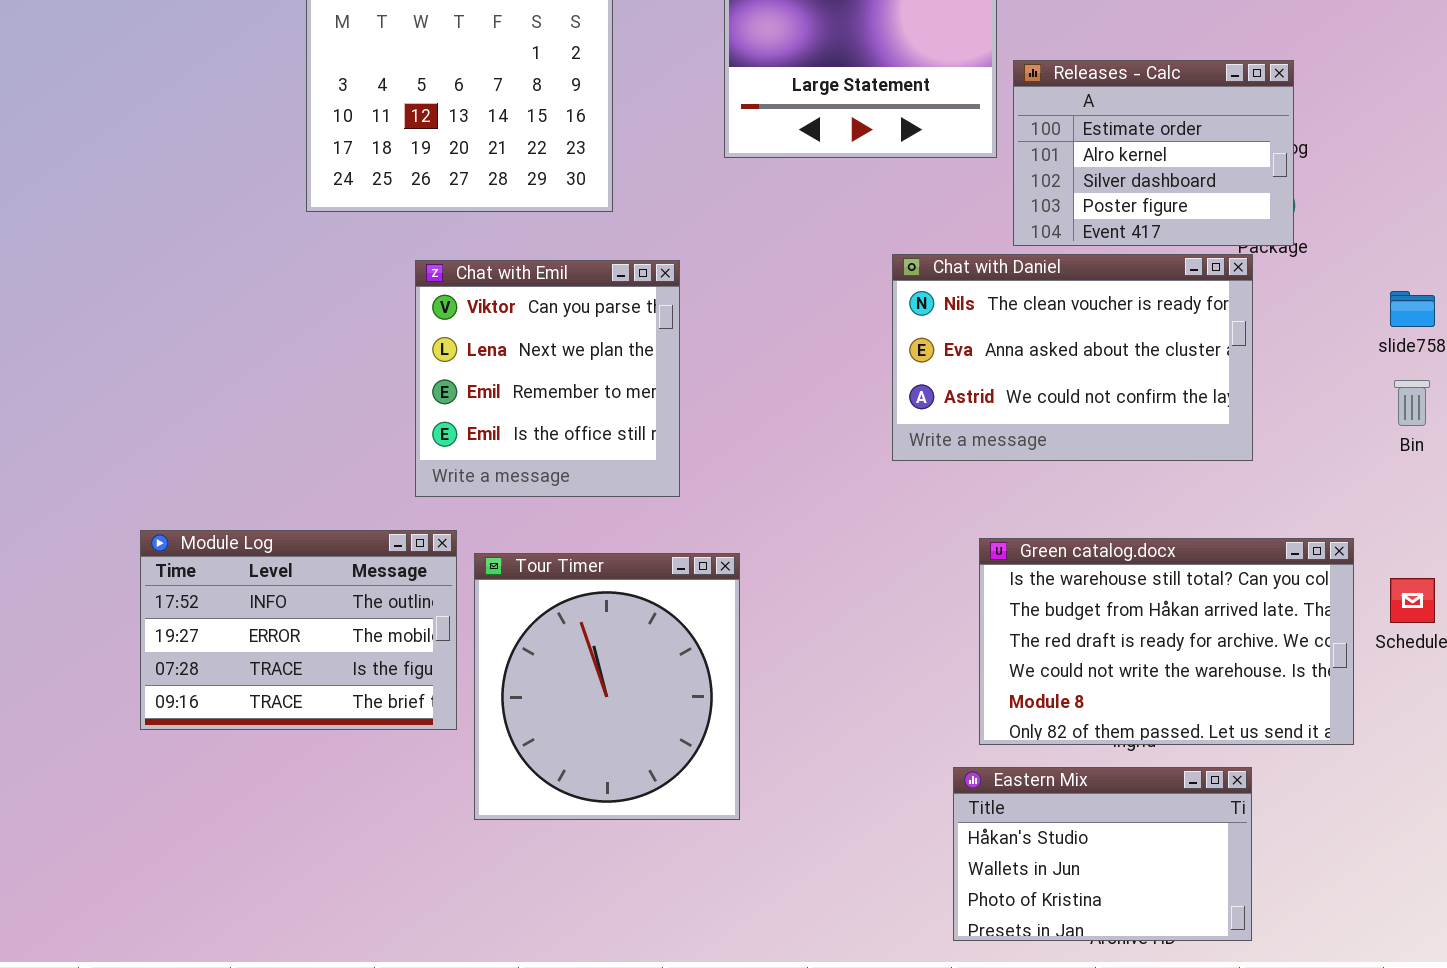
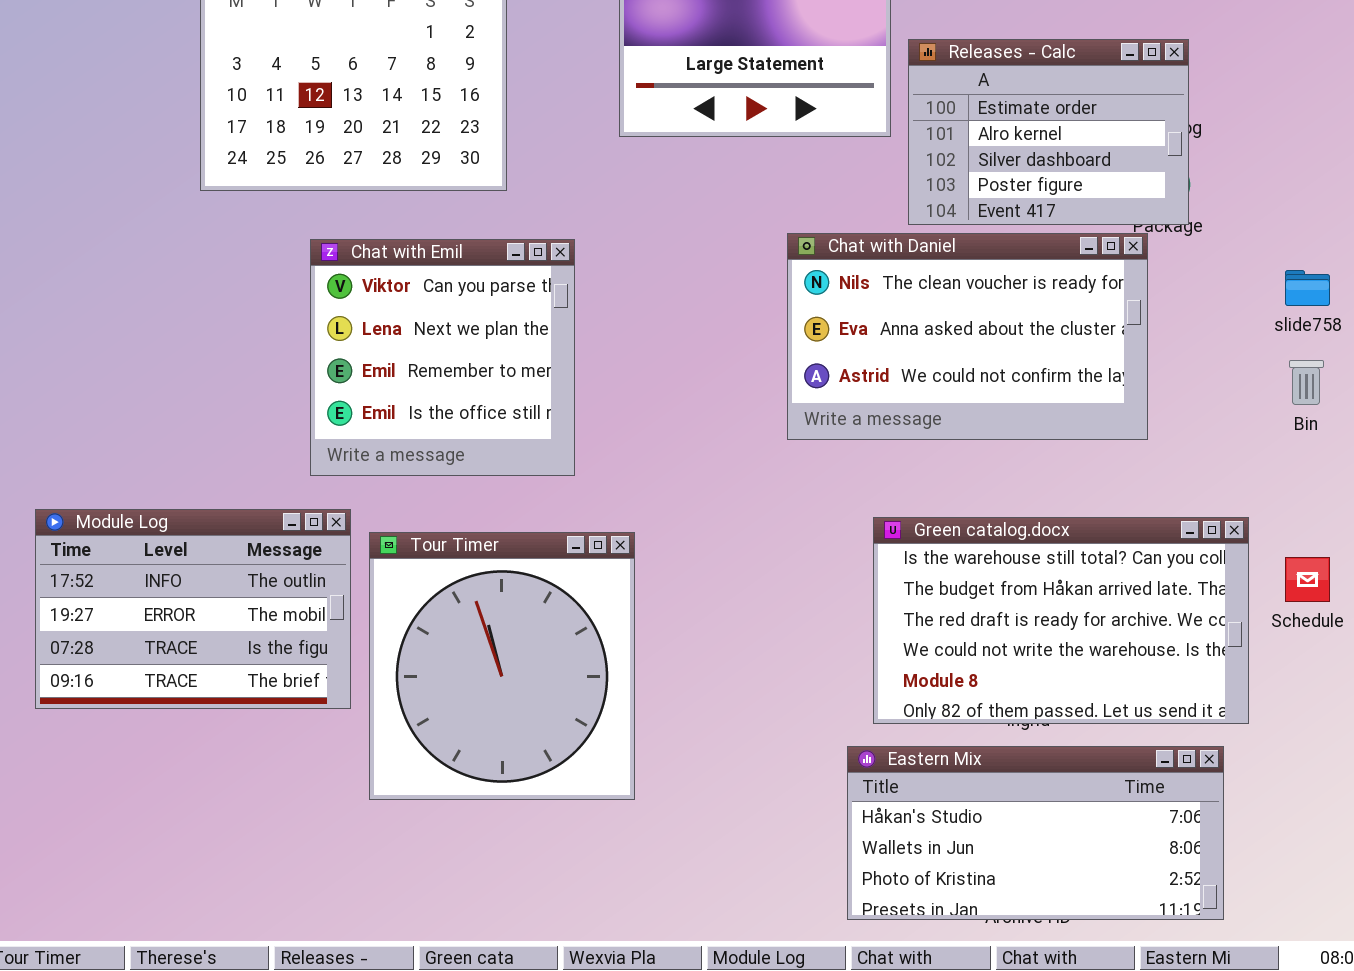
Eastern Mix: [953,767,1252,941] -> [847,746,1224,920], resized

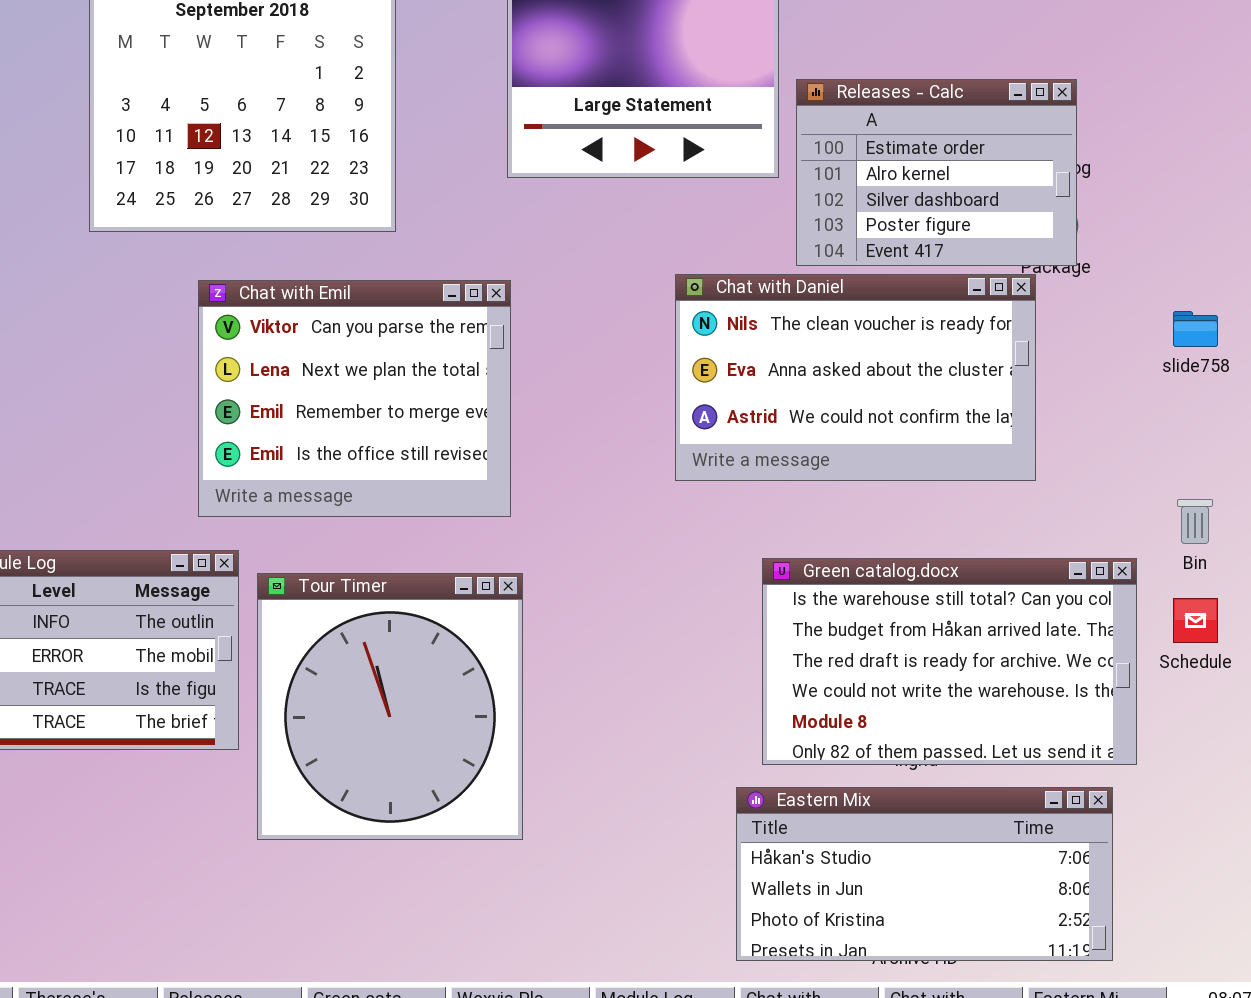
Chat with Emil: [310,239,575,476] -> [198,280,511,517], resized
Bin: [1289,360,1324,405] -> [1177,499,1213,544], moved

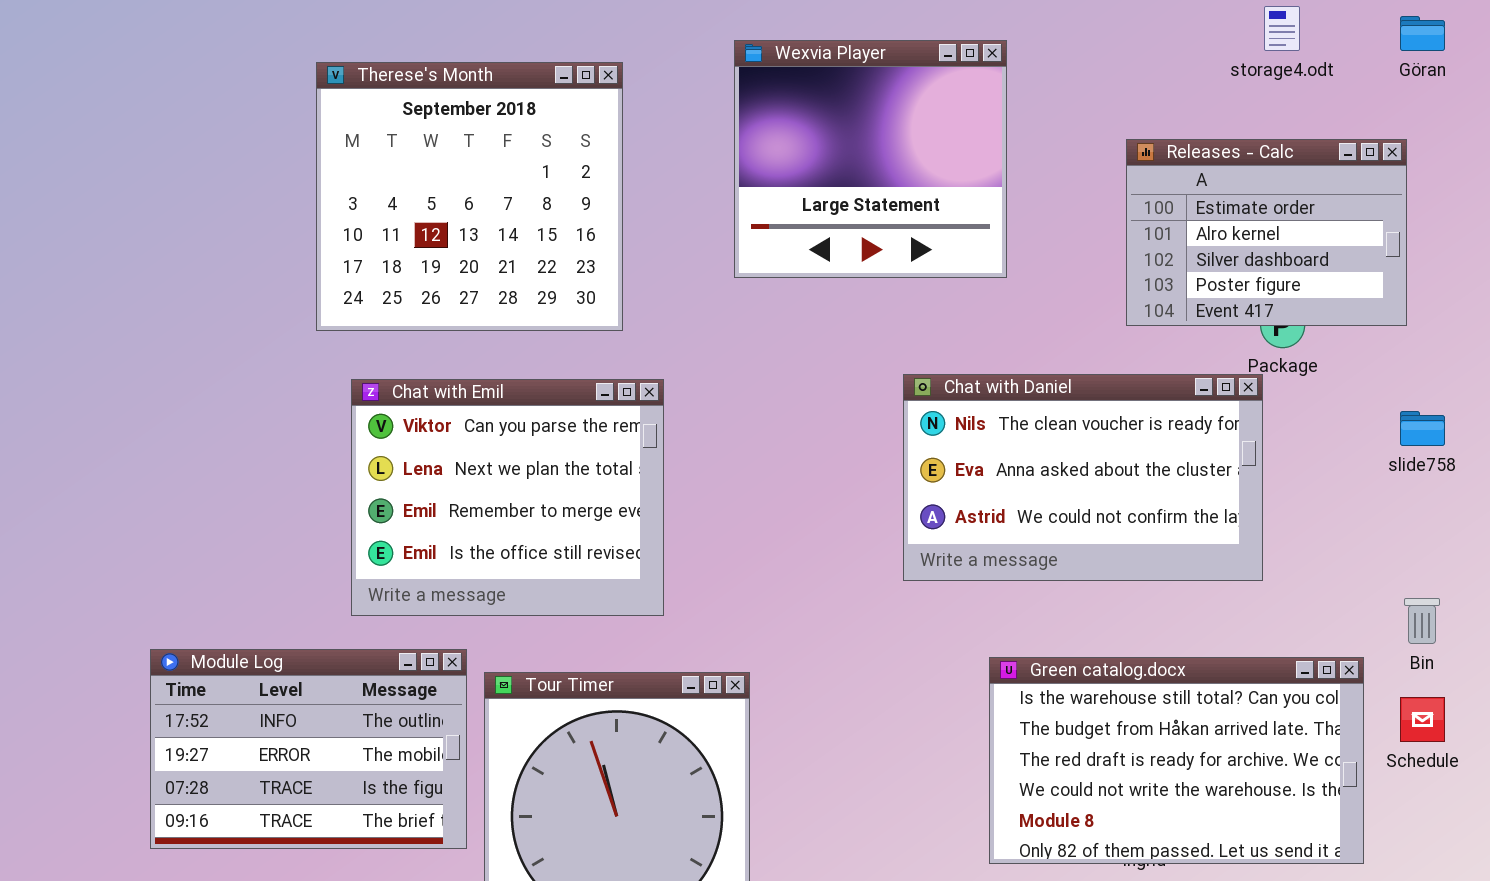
Releases - Calc: [796,79,1077,266] -> [1126,139,1407,326], moved
Chat with Emil: [198,280,511,517] -> [351,379,664,616], moved

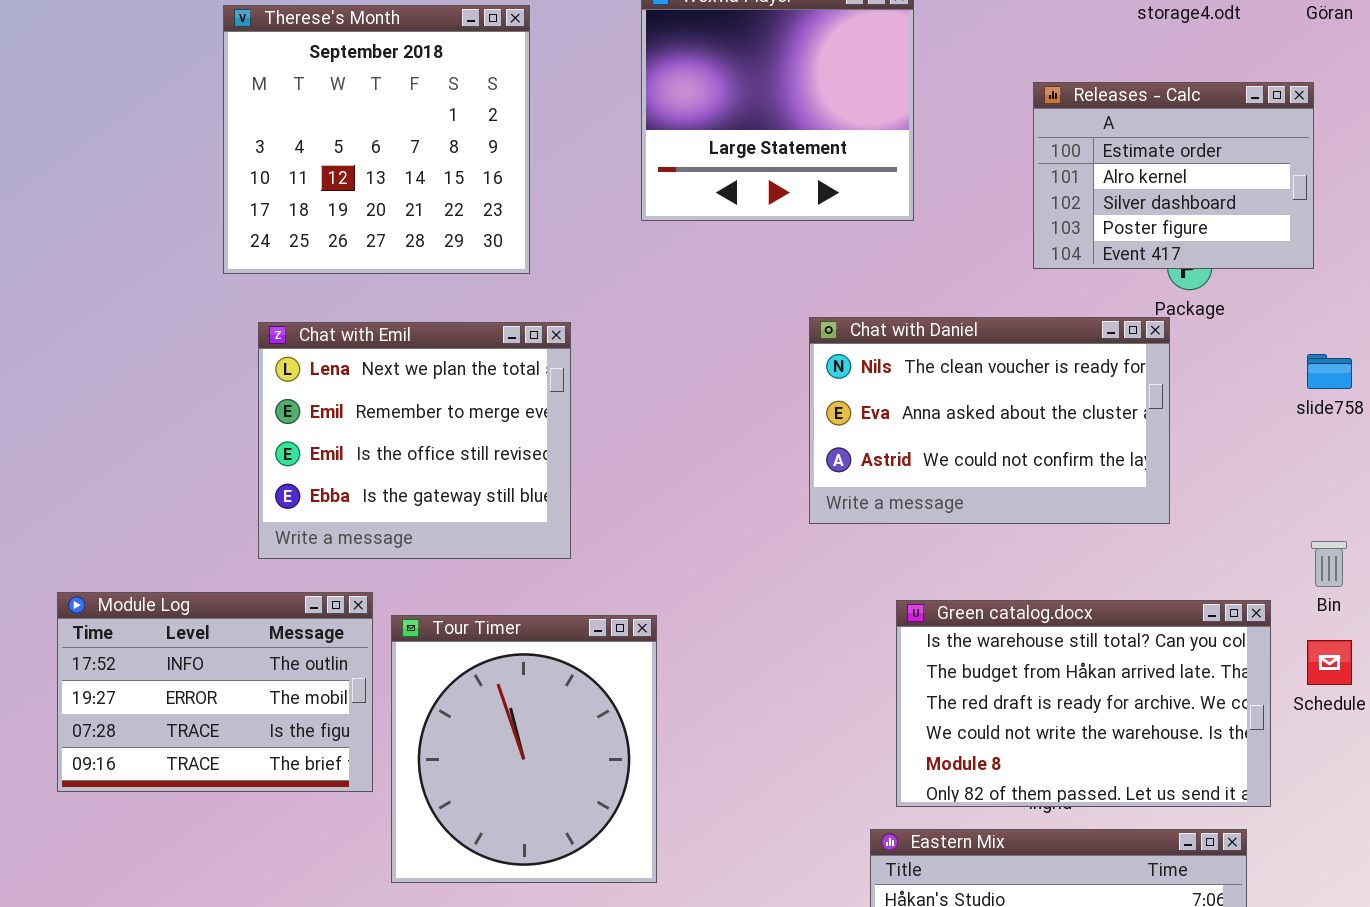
Chat with Emil: [351,379,664,616] -> [258,322,571,559], scrolled down 1 row

